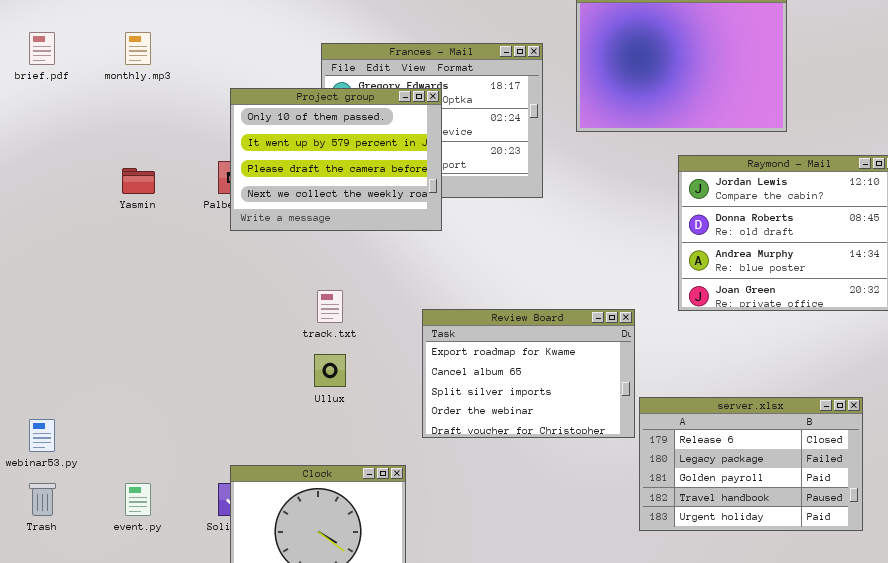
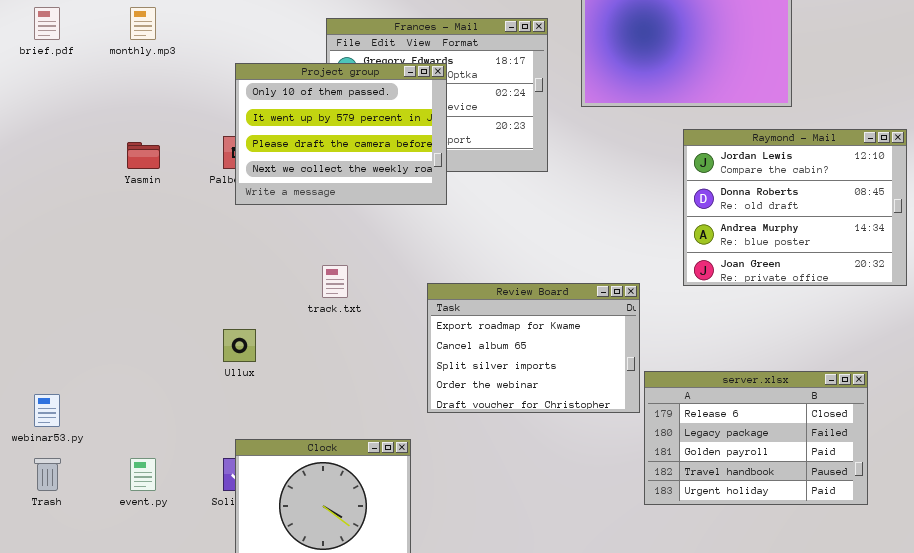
Ullux: [314,354,346,387] -> [223,329,256,362], moved

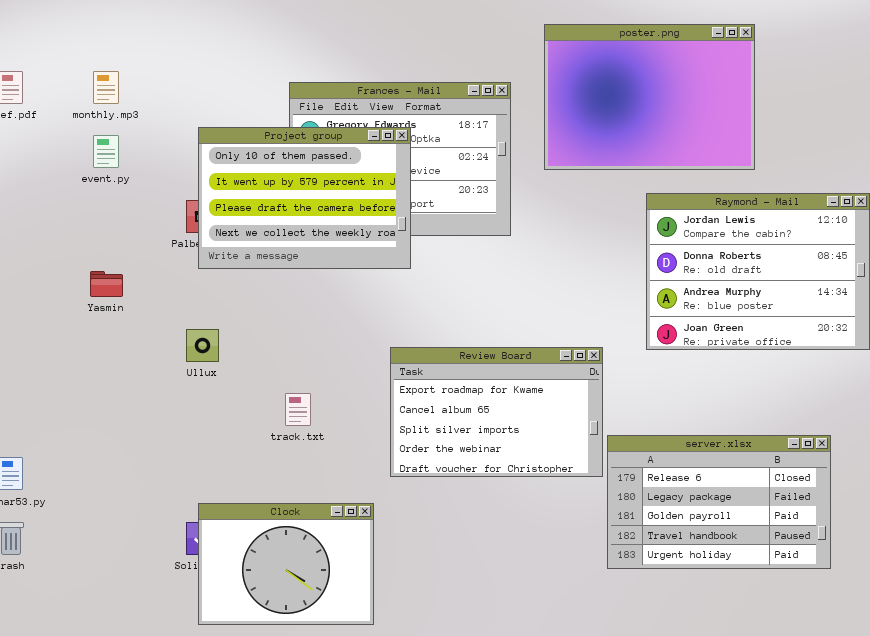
Yasmin: [127,142,160,169] -> [90,271,123,297], moved
track.txt: [322,265,348,298] -> [285,393,311,426], moved
Ullux: [223,329,256,362] -> [186,329,219,362], moved
event.py: [130,458,156,491] -> [93,135,119,168], moved

